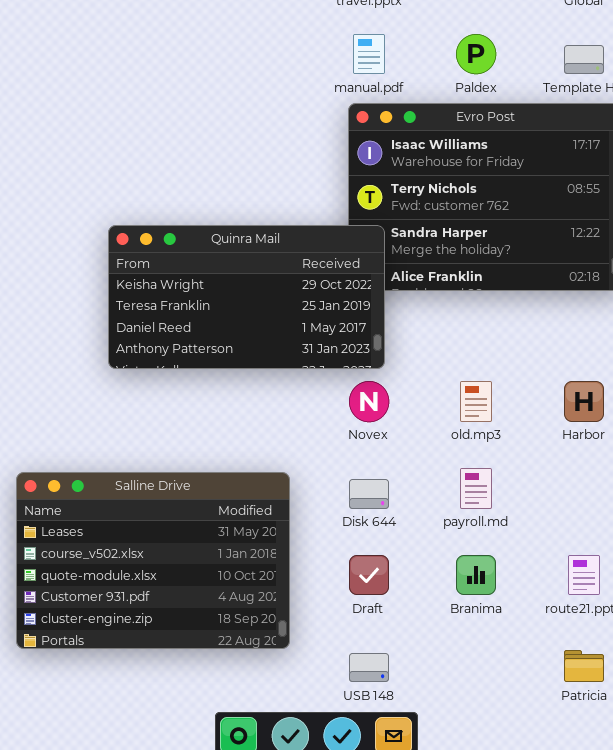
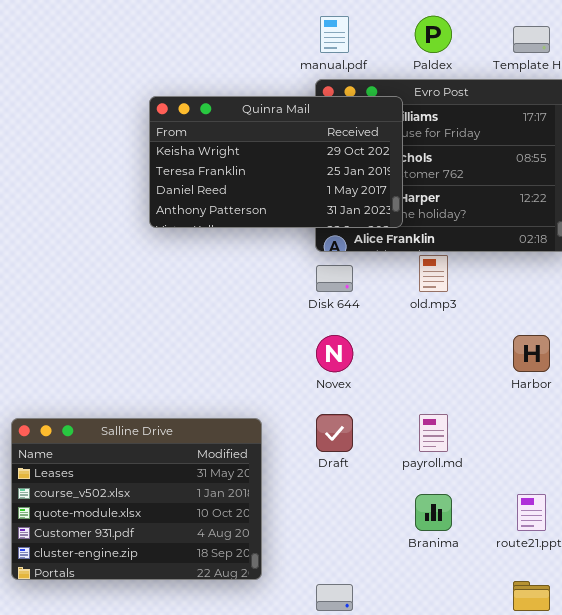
Quinra Mail: [108,225,385,369] -> [149,96,403,228], moved
old.mp3: [460,381,492,422] -> [419,255,448,292], moved
Disk 644: [349,479,389,509] -> [316,265,353,292], moved
Draft: [349,555,389,595] -> [316,414,353,452], moved

